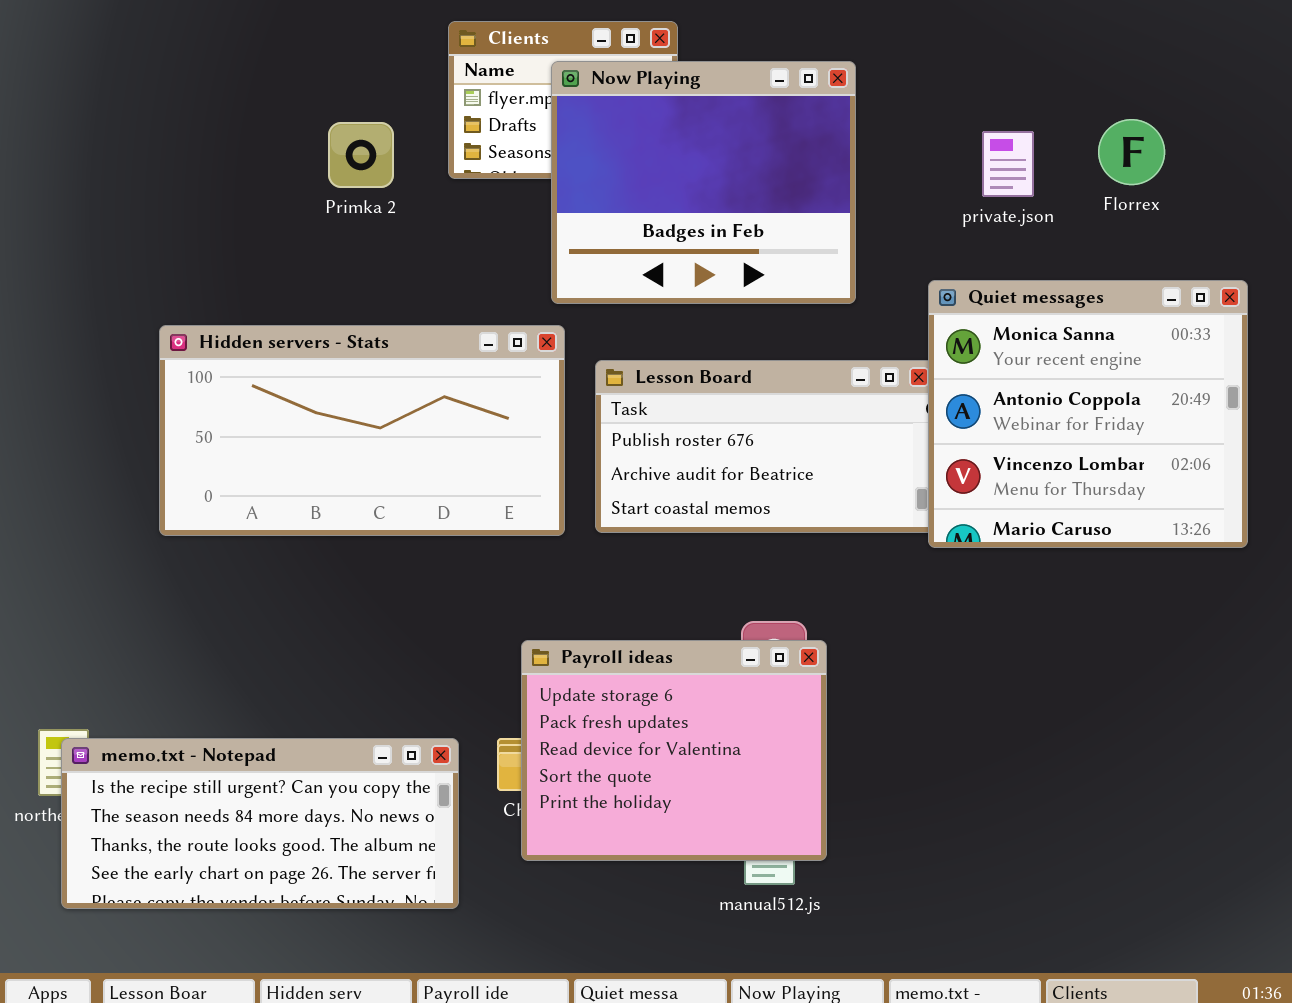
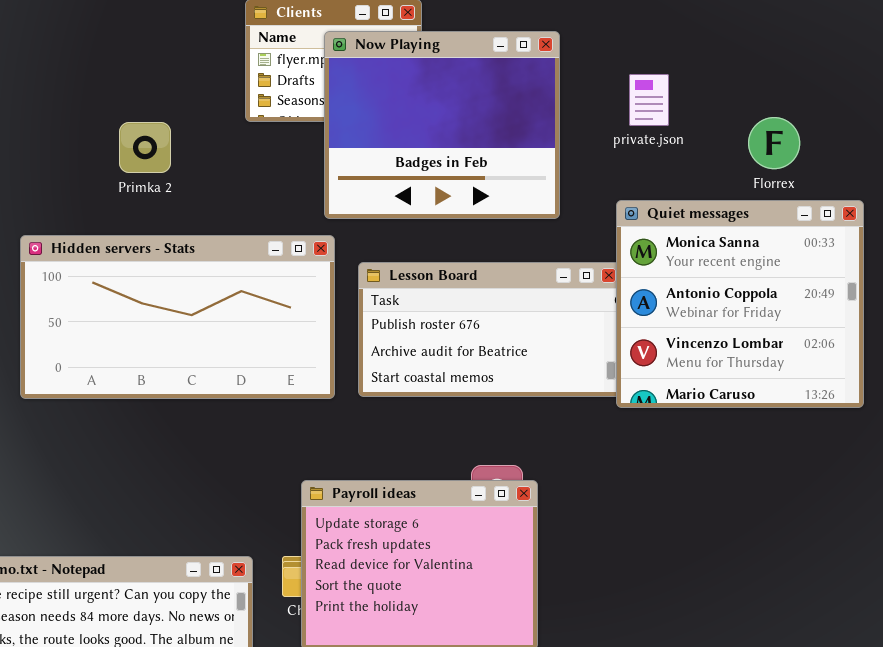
Florrex: [1098,119,1165,185] -> [748,117,800,169], moved
Primka 2: [328,122,394,188] -> [119,122,171,173], moved
private.json: [982,131,1034,197] -> [629,74,669,126], moved

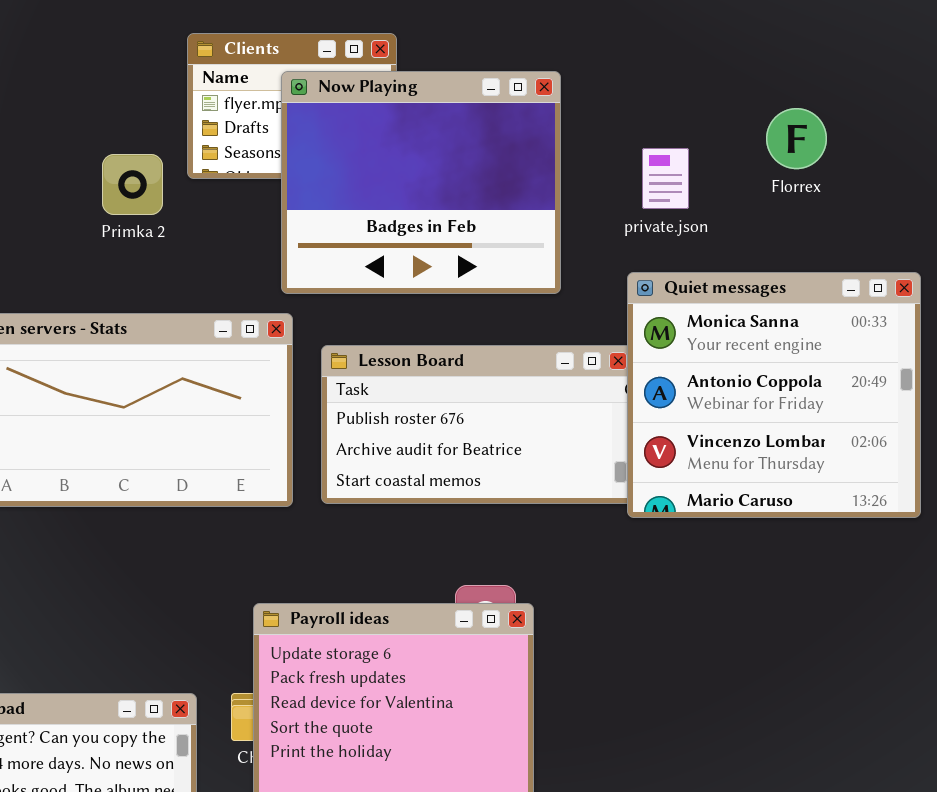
private.json: [629,74,669,126] -> [642,148,689,209], moved
Florrex: [748,117,800,169] -> [766,108,827,169], moved
Primka 2: [119,122,171,173] -> [102,154,163,215], moved

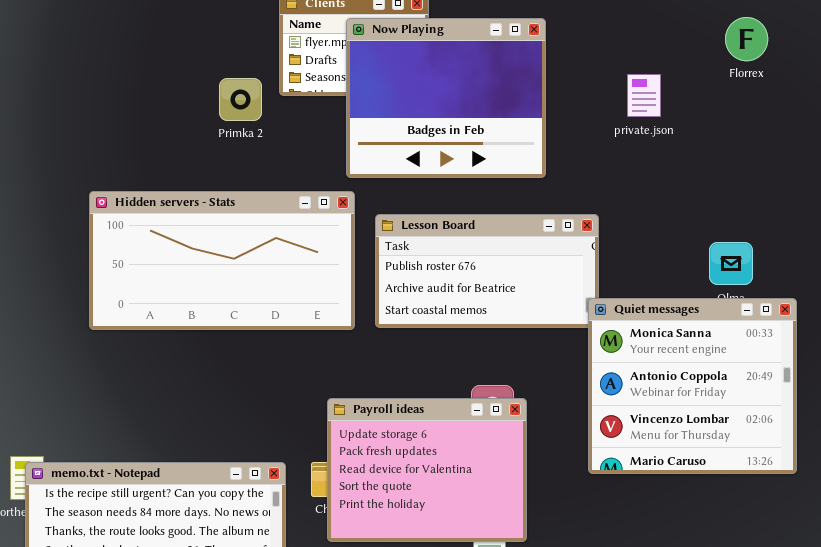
Florrex: [766,108,827,169] -> [725,17,768,61], moved
private.json: [642,148,689,209] -> [627,74,661,117], moved
Quiet messages: [627,272,921,518] -> [588,298,797,474], moved

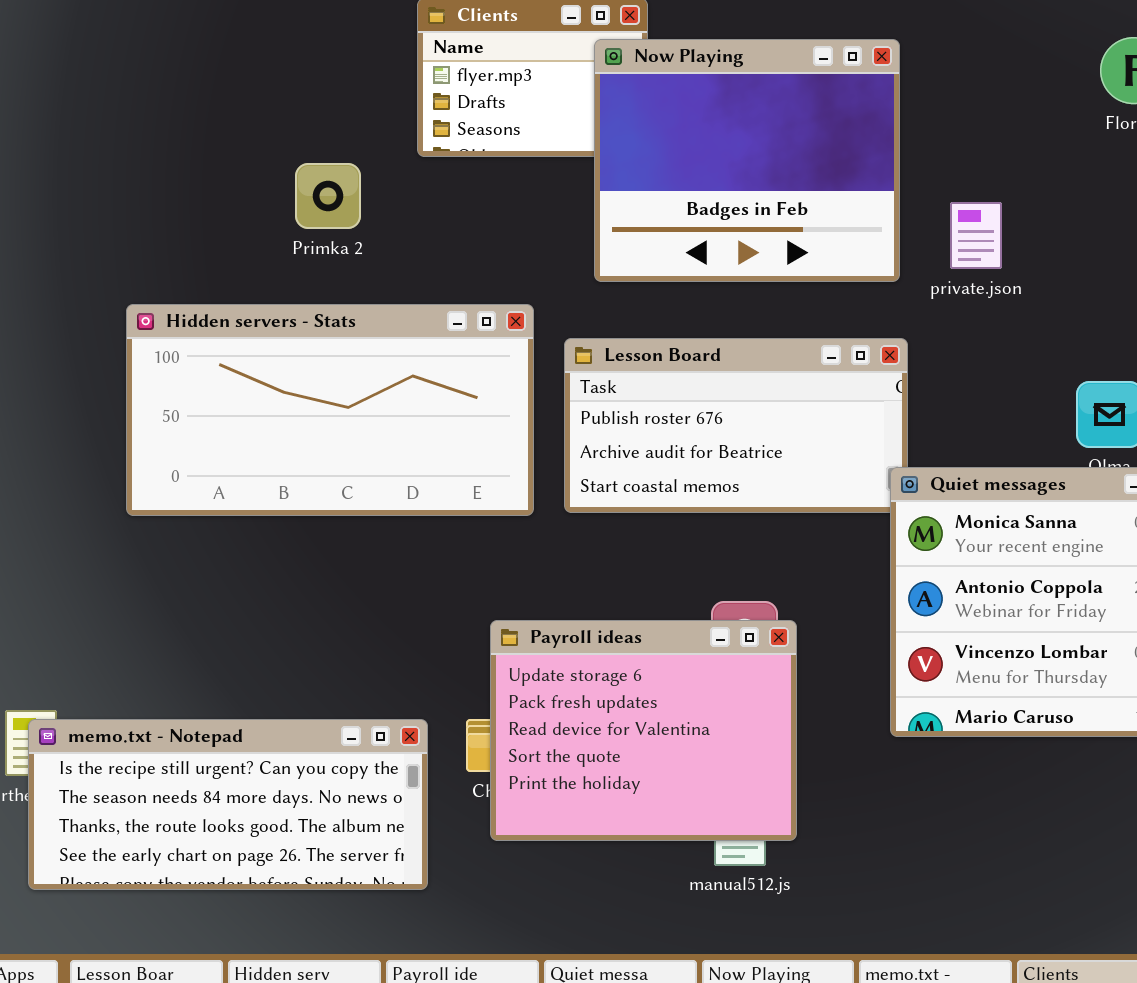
Now Playing: [346,18,546,178] -> [594,39,900,282], moved
private.json: [627,74,661,117] -> [950,202,1002,269], moved
Primka 2: [219,78,262,121] -> [295,163,361,229], moved

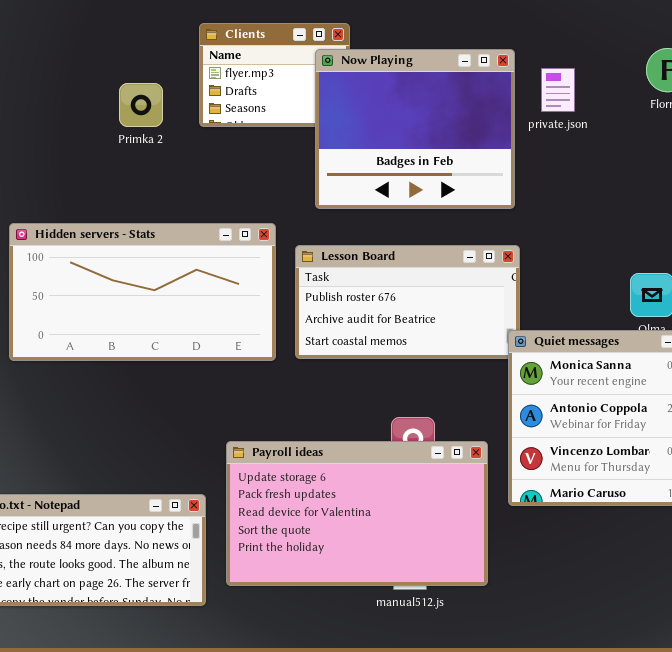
Primka 2: [295,163,361,229] -> [119,83,163,127], moved
private.json: [950,202,1002,269] -> [541,68,575,112], moved
Payroll ideas: [490,620,797,841] -> [226,441,488,586], moved, resized

